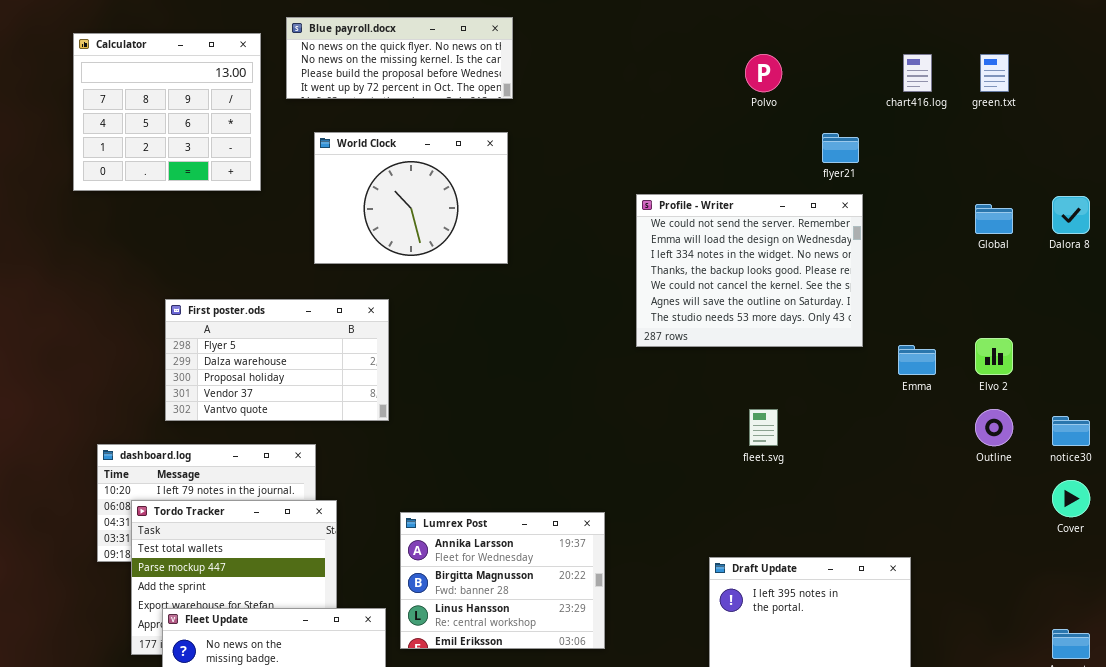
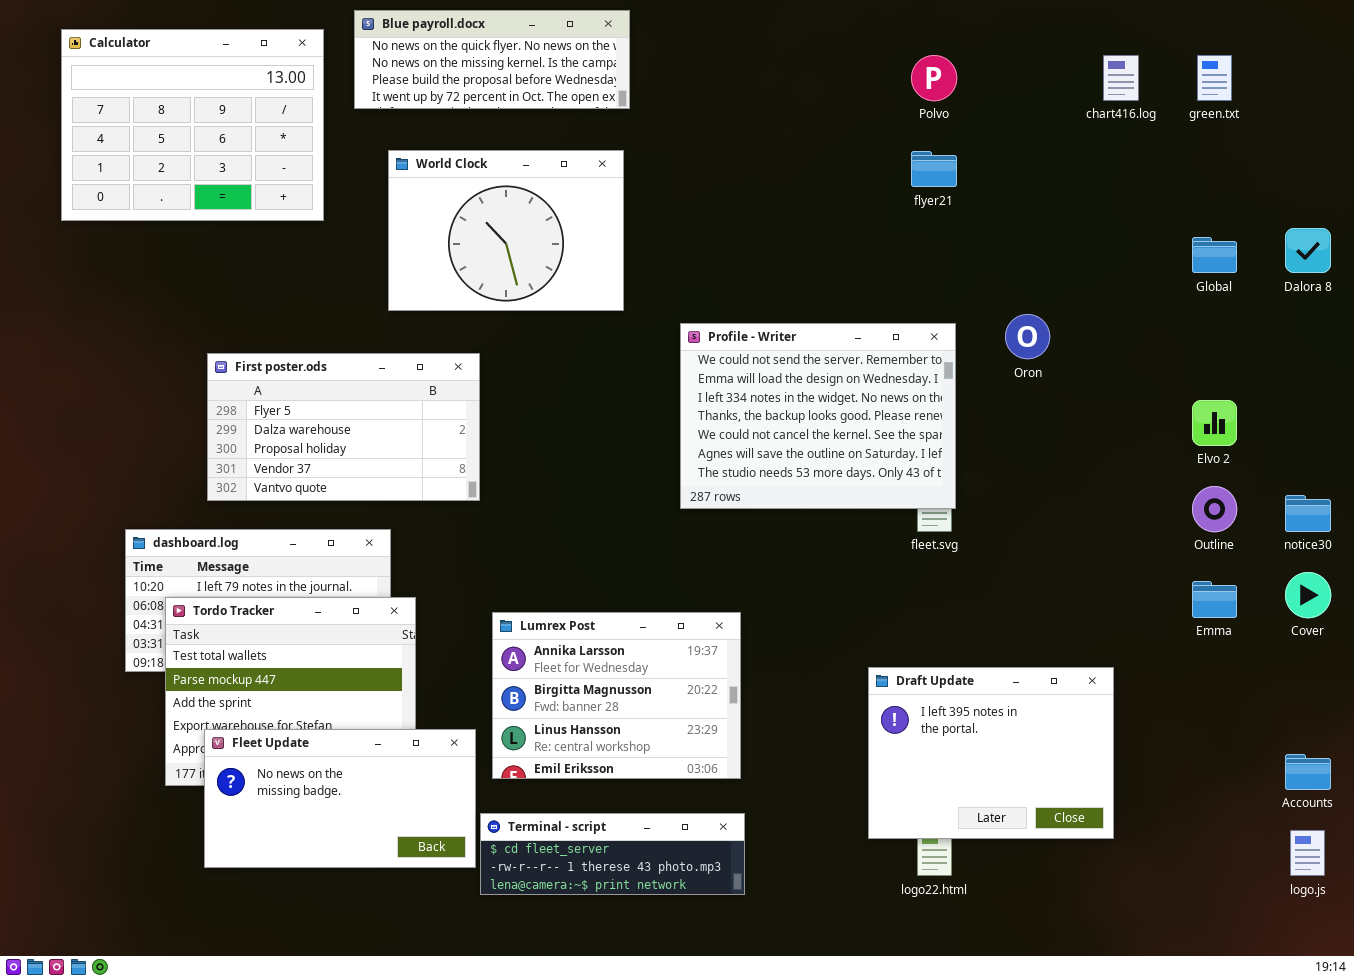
Calculator: [73,33,261,191] -> [61,29,324,221], resized
flyer21: [822,133,859,163] -> [911,151,957,187], moved
Profile - Writer: [636,194,863,347] -> [680,323,956,509], moved
Emma: [898,345,936,375] -> [1192,581,1237,618], moved

